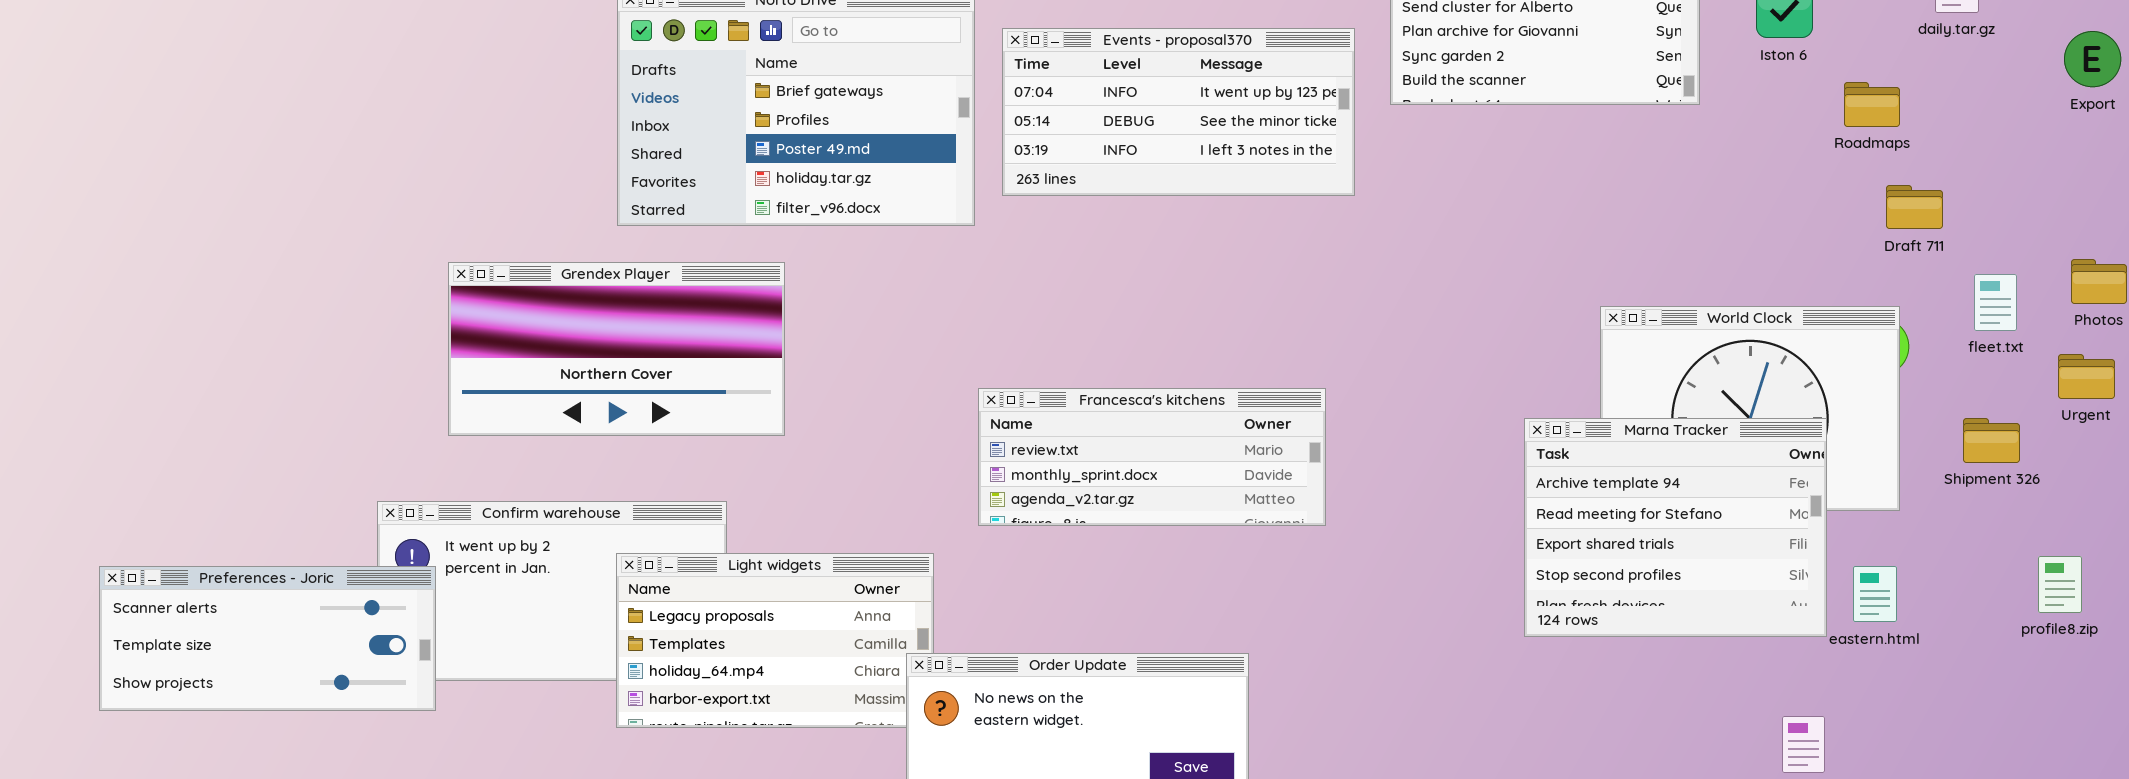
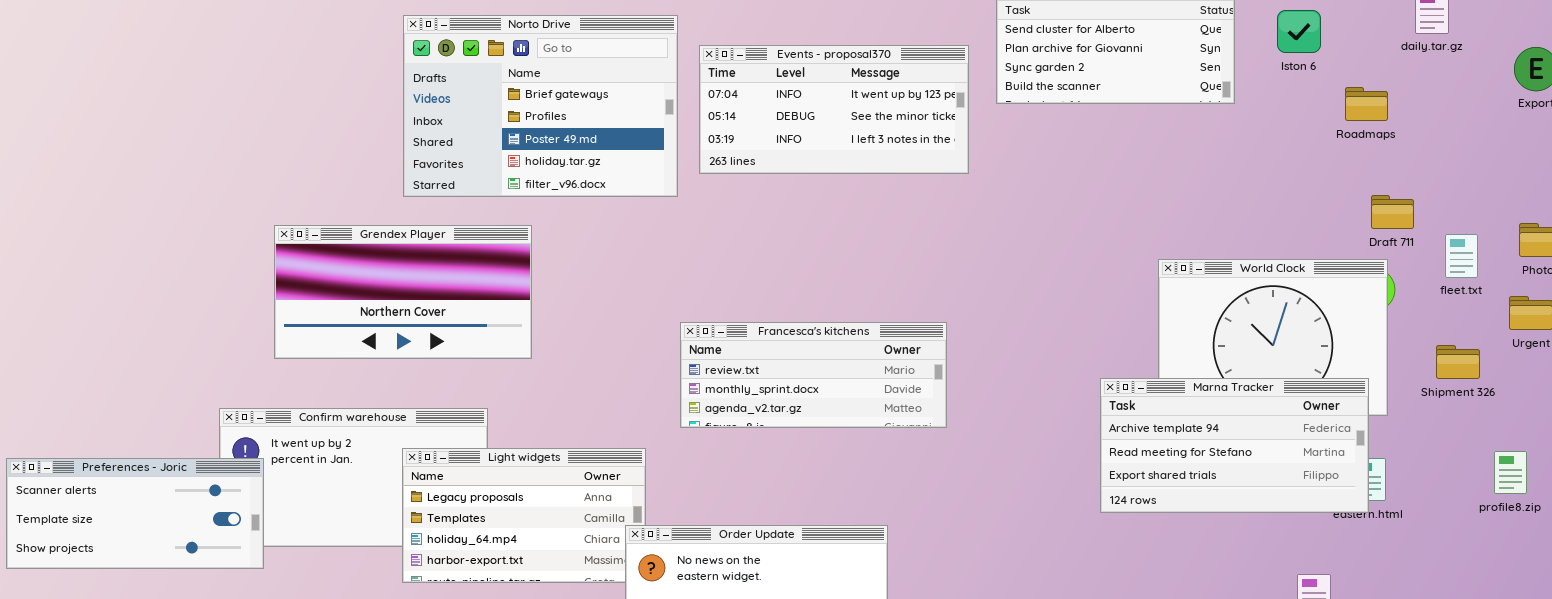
Draft 711: [1886,185,1943,229] -> [1371,195,1414,229], moved
Marna Tracker: [1524,418,1827,637] -> [1100,378,1369,513], resized

